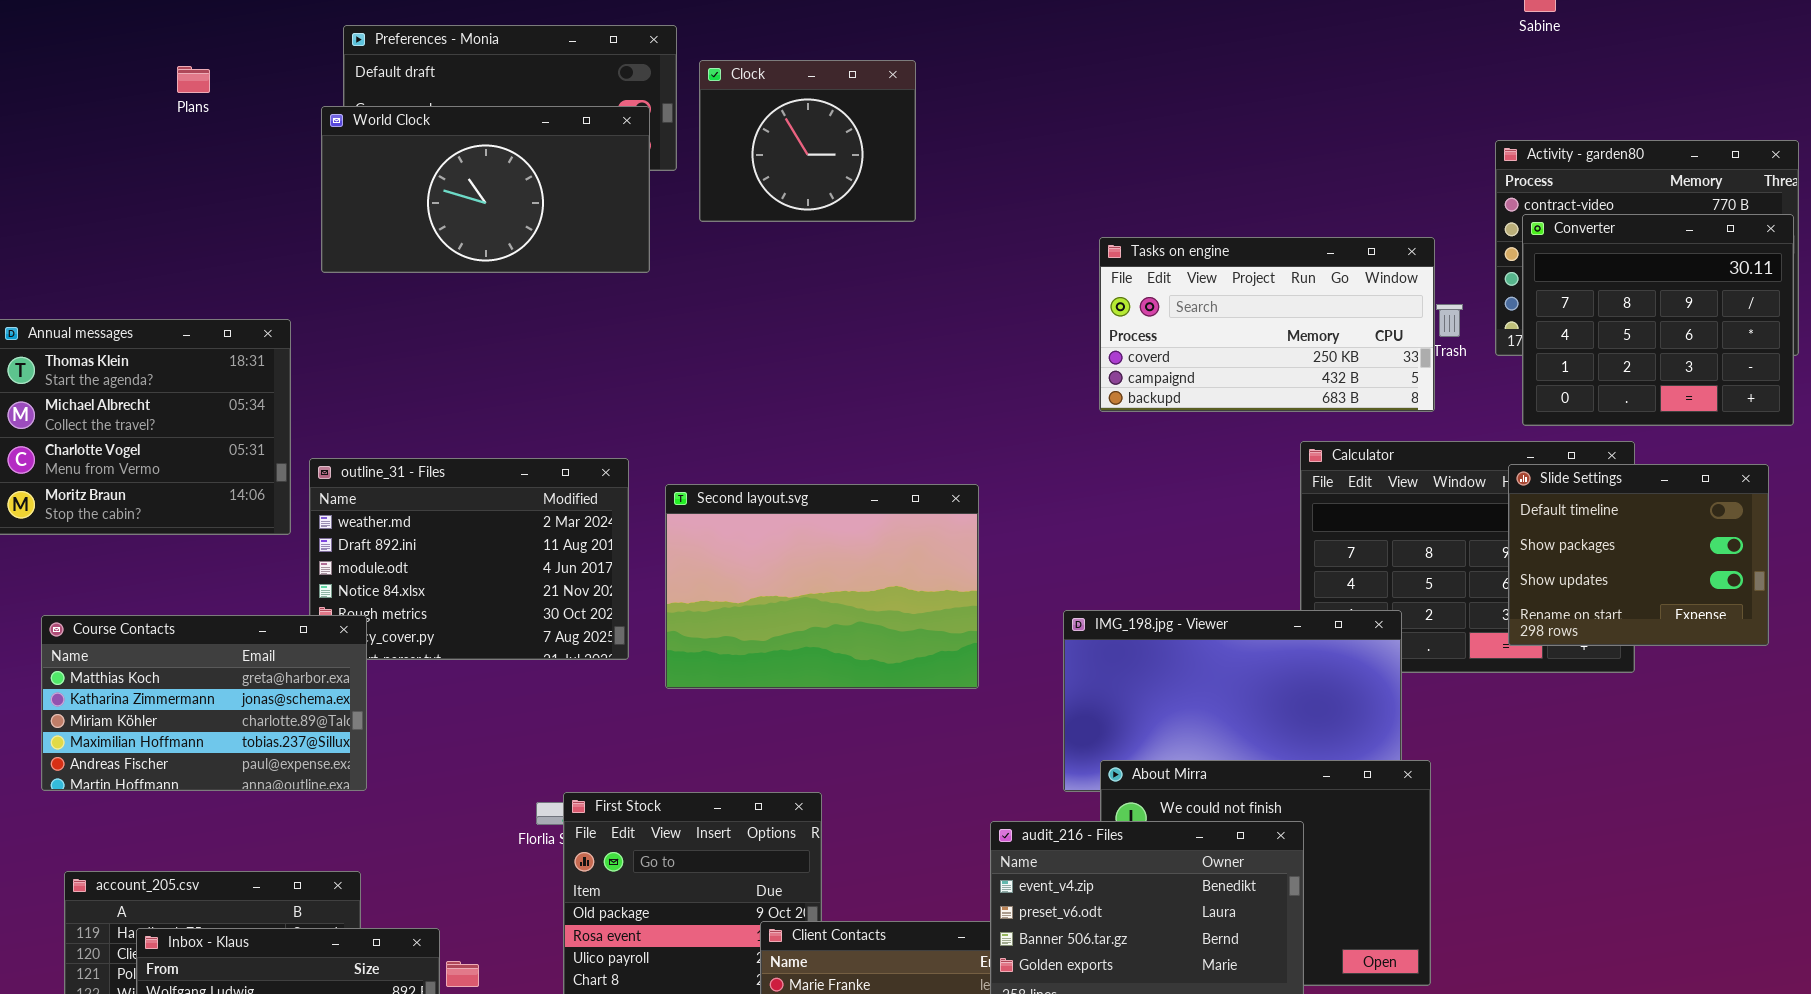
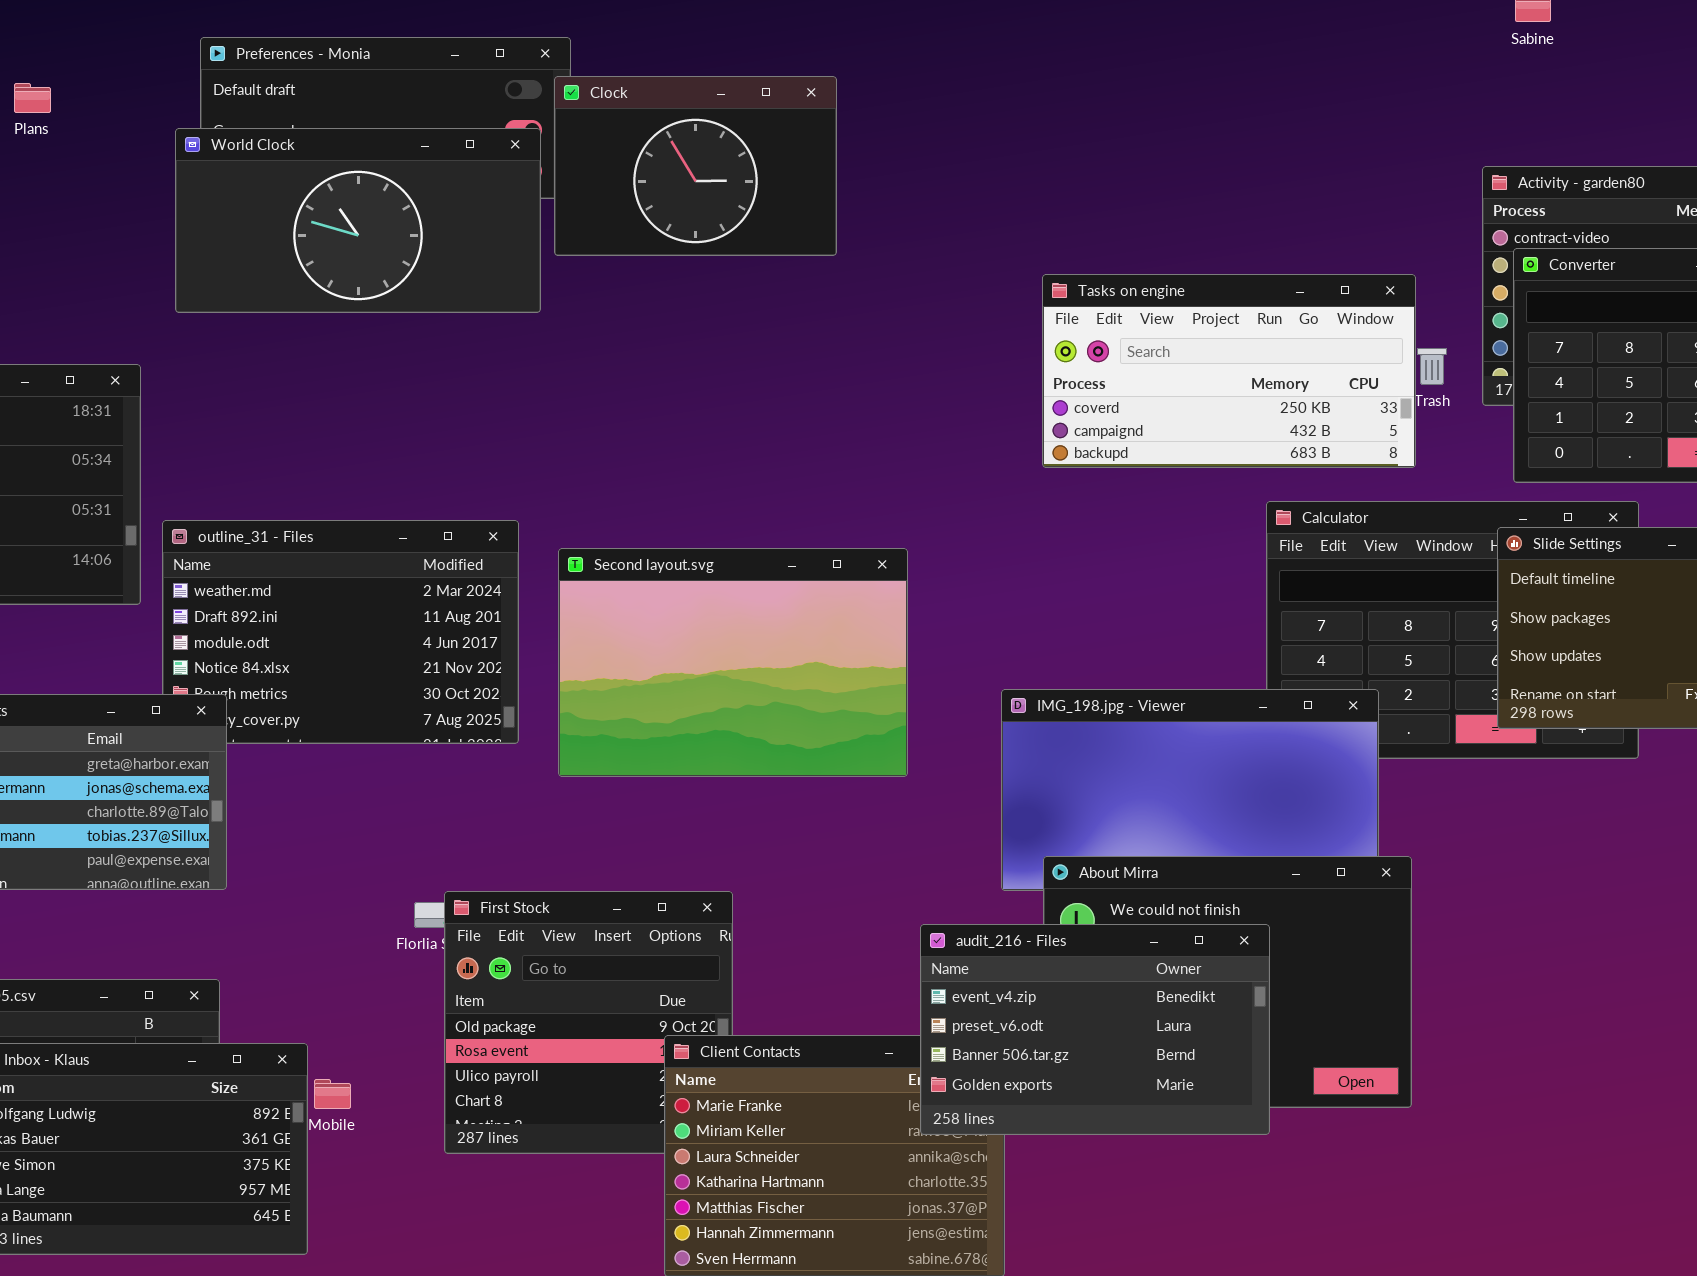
Clock: [699,60,916,222] -> [554,76,837,256], resized

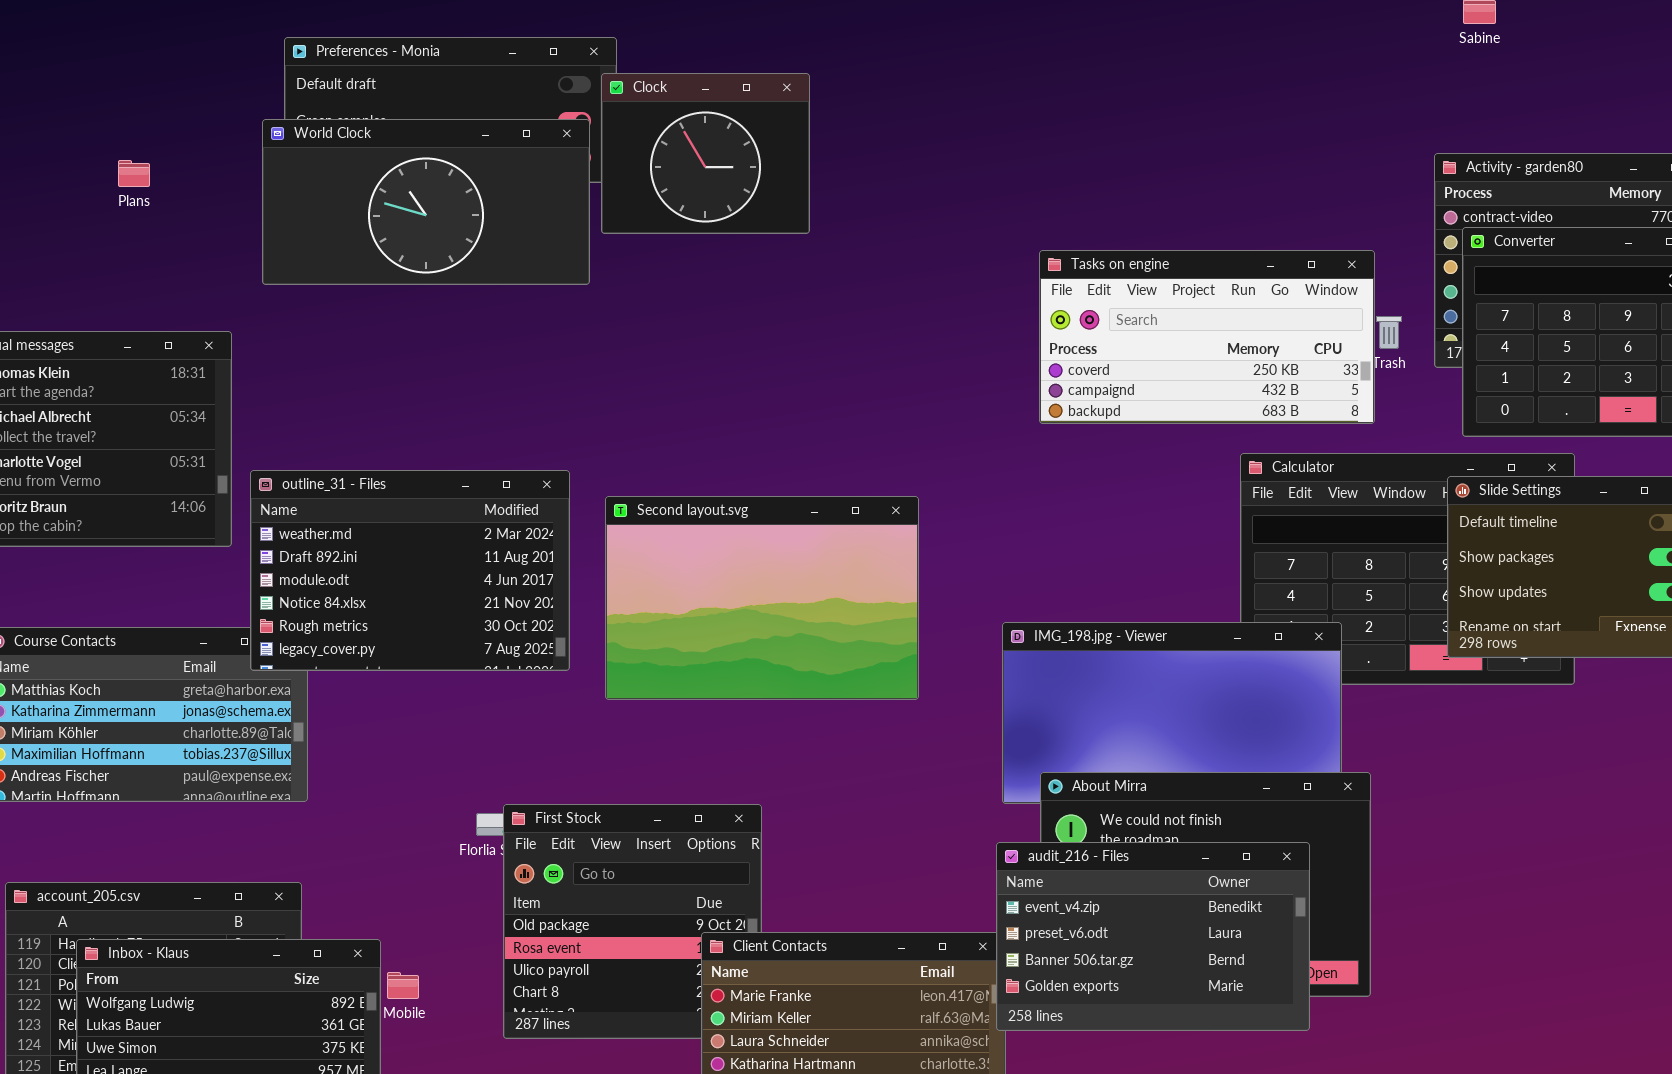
Clock: [554,76,837,256] -> [601,73,810,234], resized
Plans: [14,83,51,113] -> [118,160,150,187], moved
outline_31 - Files: [162,520,519,744] -> [250,470,570,671], raised
audit_216 - Files: [920,924,1270,1135] -> [996,842,1310,1031], moved

